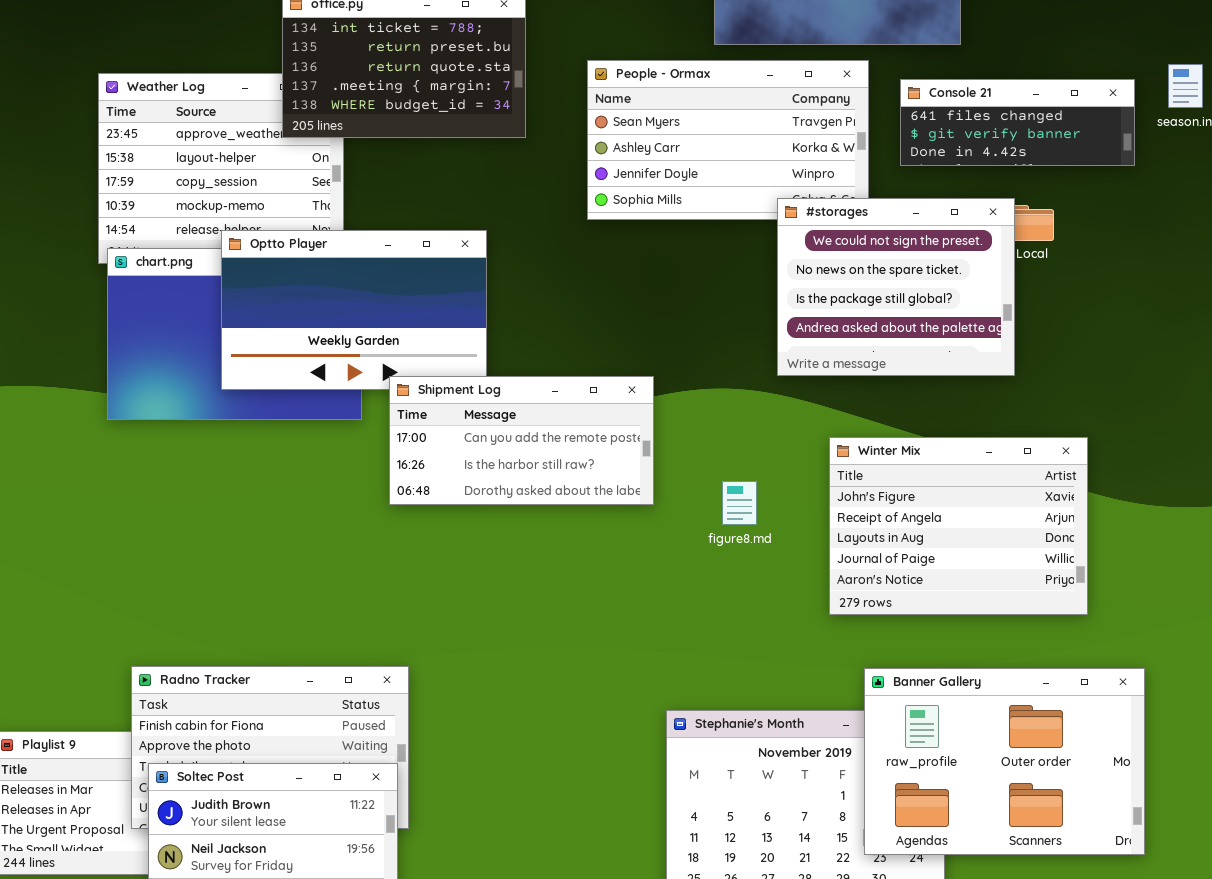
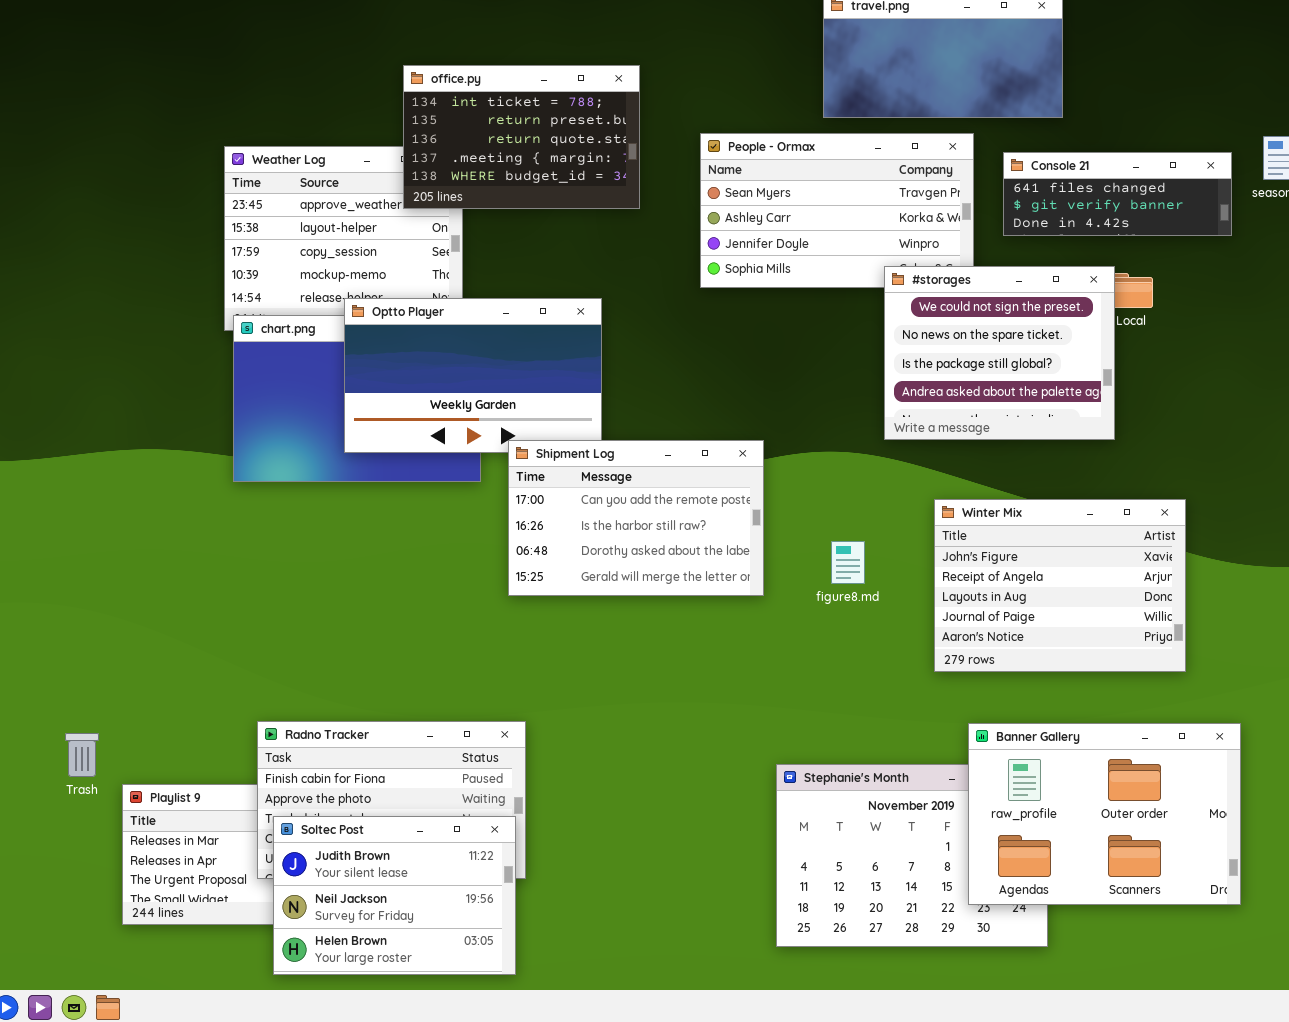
Shipment Log: [389,376,654,505] -> [508,440,764,596], resized

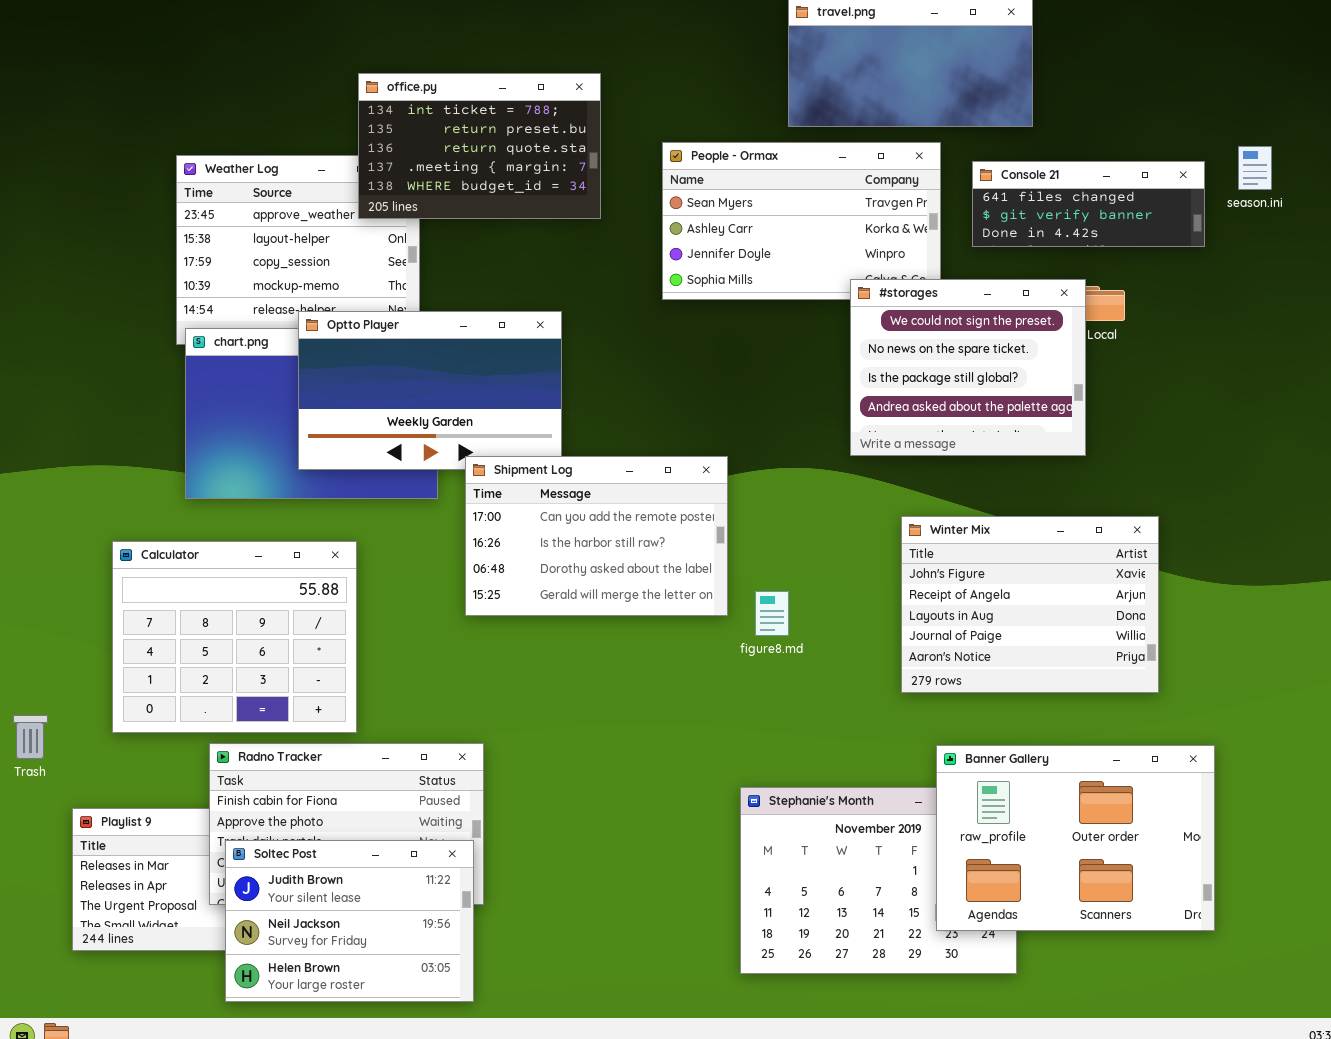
Calculator: none -> [112,541,357,733], opened
figure8.md: [831,541,865,584] -> [755,591,789,636], moved
Trash: [65,733,99,777] -> [13,715,48,759], moved

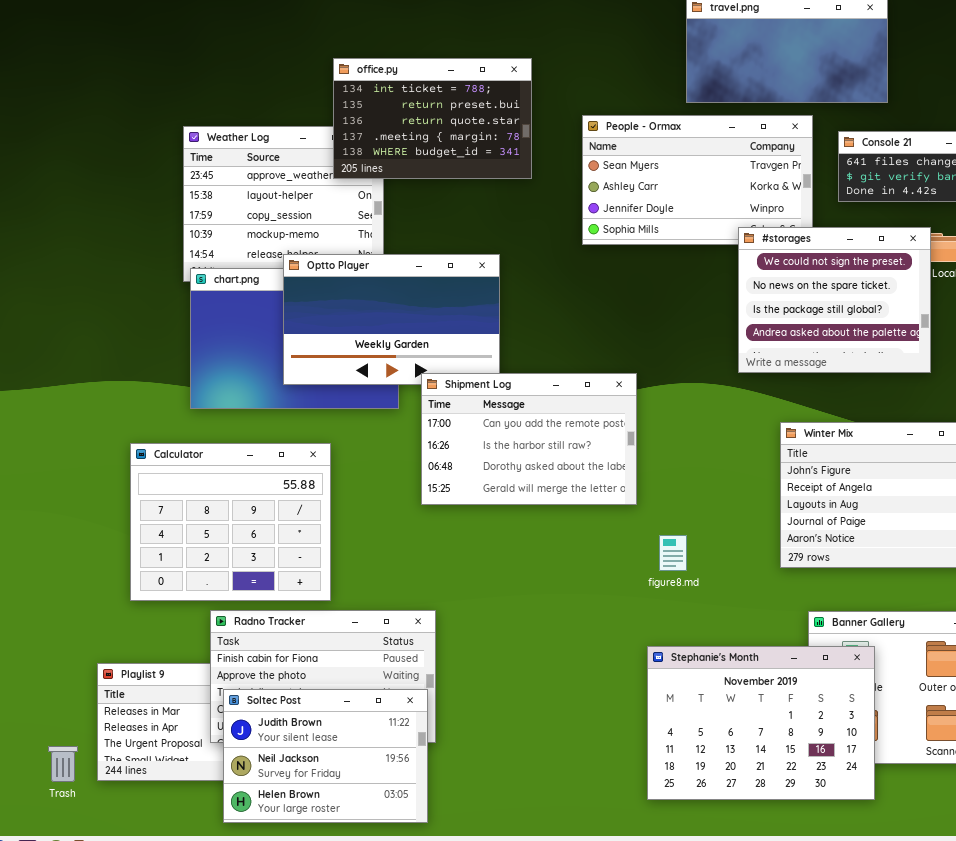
figure8.md: [755,591,789,636] -> [659,535,687,571], moved
Trash: [13,715,48,759] -> [48,746,78,782], moved
Stephanie's Month: [740,787,1017,974] -> [647,646,875,800], raised

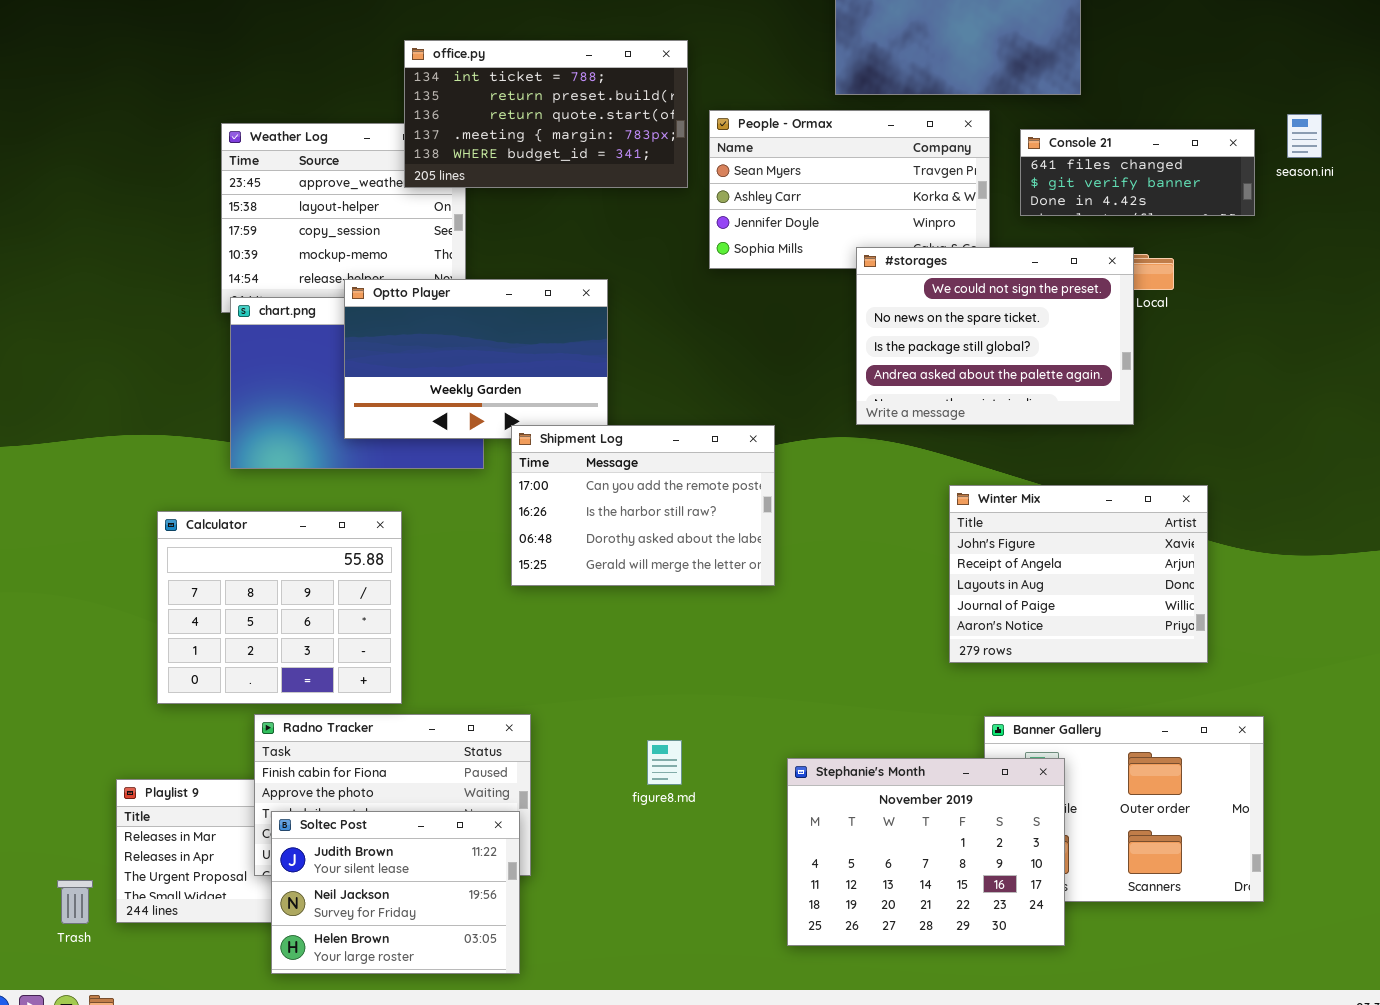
office.py: [333,58,532,179] -> [404,40,688,188], resized
#storages: [738,227,931,373] -> [856,247,1134,425], resized
figure8.md: [659,535,687,571] -> [647,740,682,785], moved

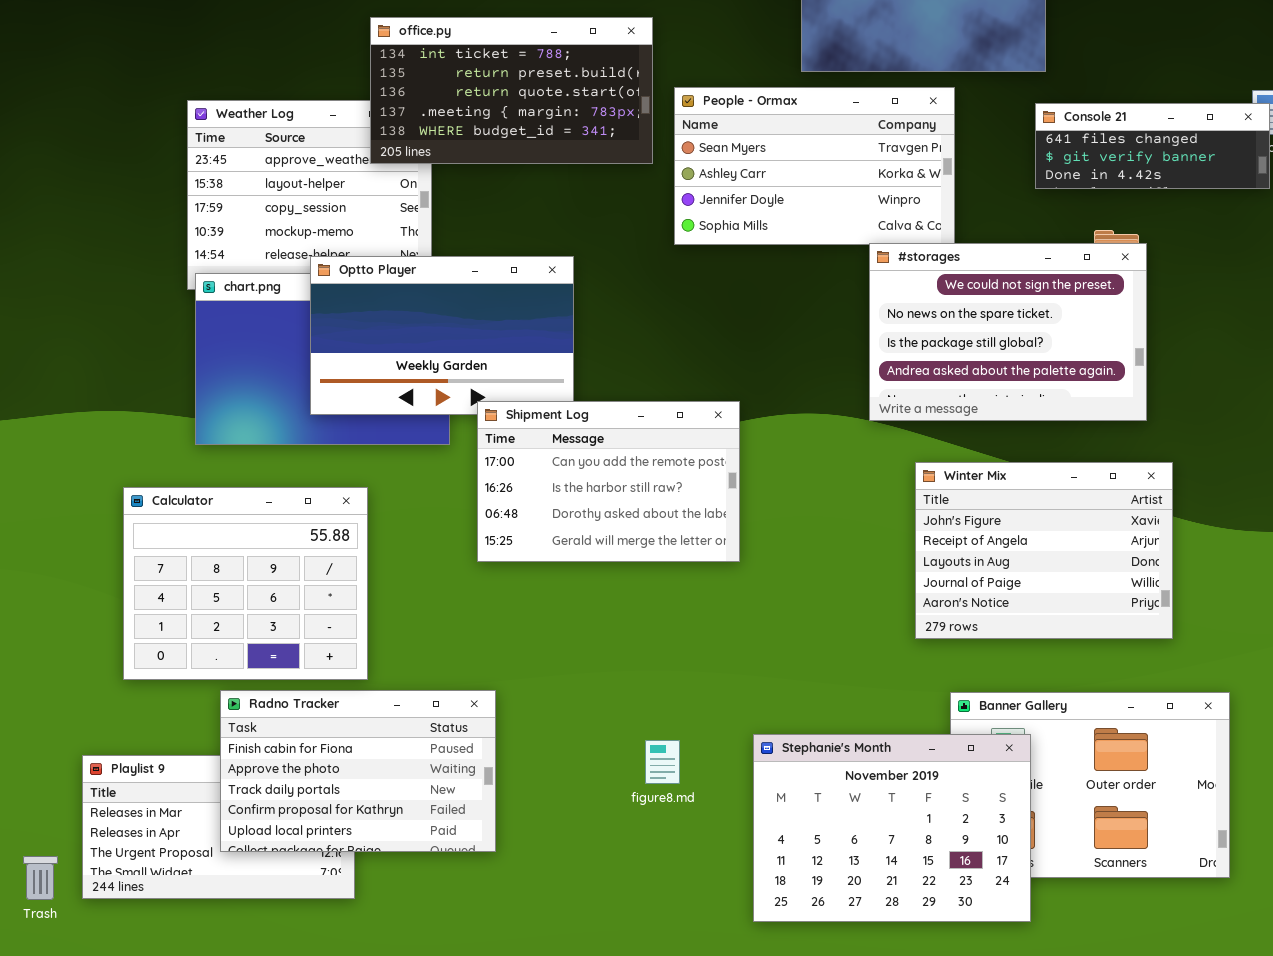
Console 21: [1020,129,1255,216] -> [1035,103,1270,189], moved
#storages: [856,247,1134,425] -> [869,243,1147,421], moved
figure8.md: [647,740,682,785] -> [645,740,680,784], moved
Soltec Post: [271,811,520,974] -> none, closed

